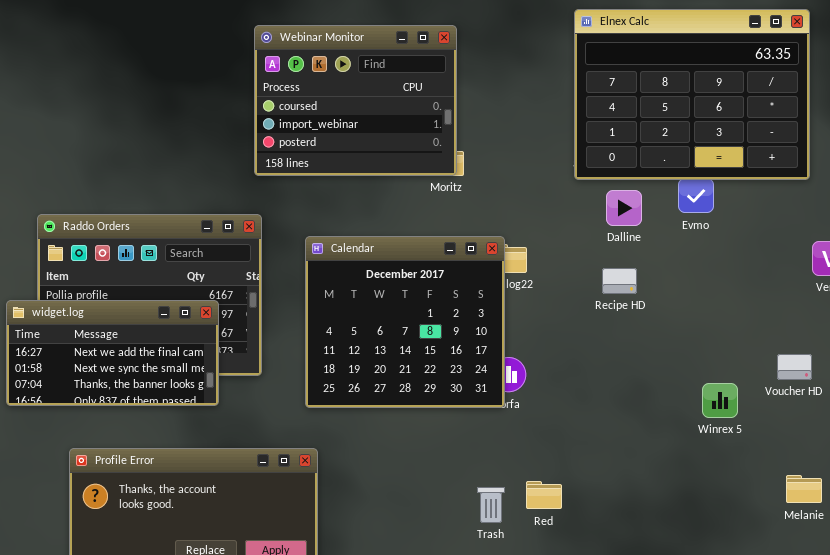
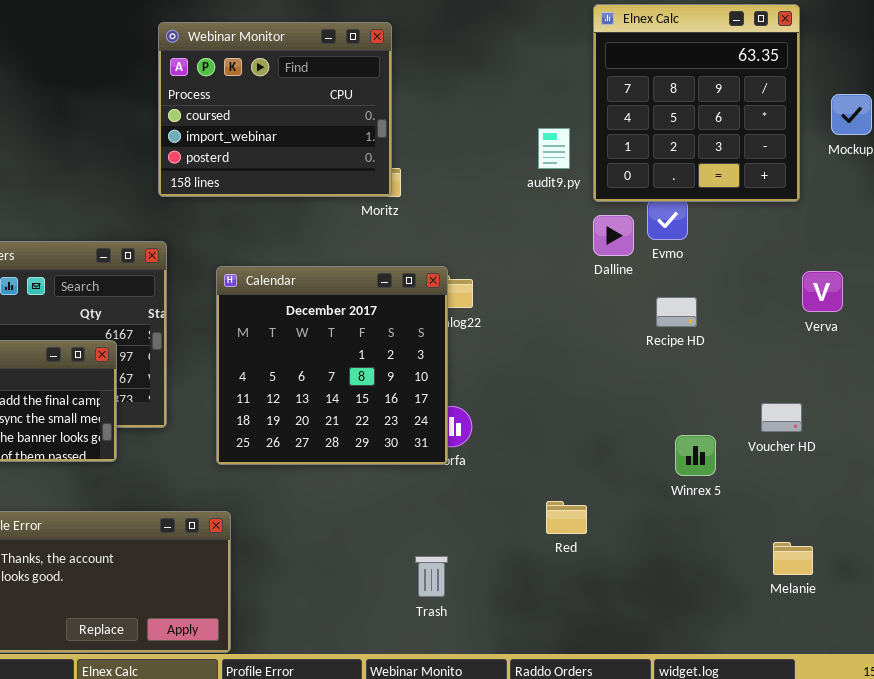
Elnex Calc: [574,9,810,180] -> [593,4,800,202], resized
Dalline: [606,190,642,226] -> [593,215,634,256], moved
Recipe HD: [602,268,637,294] -> [656,297,697,327], moved
Red: [526,481,562,509] -> [546,501,587,534], moved

